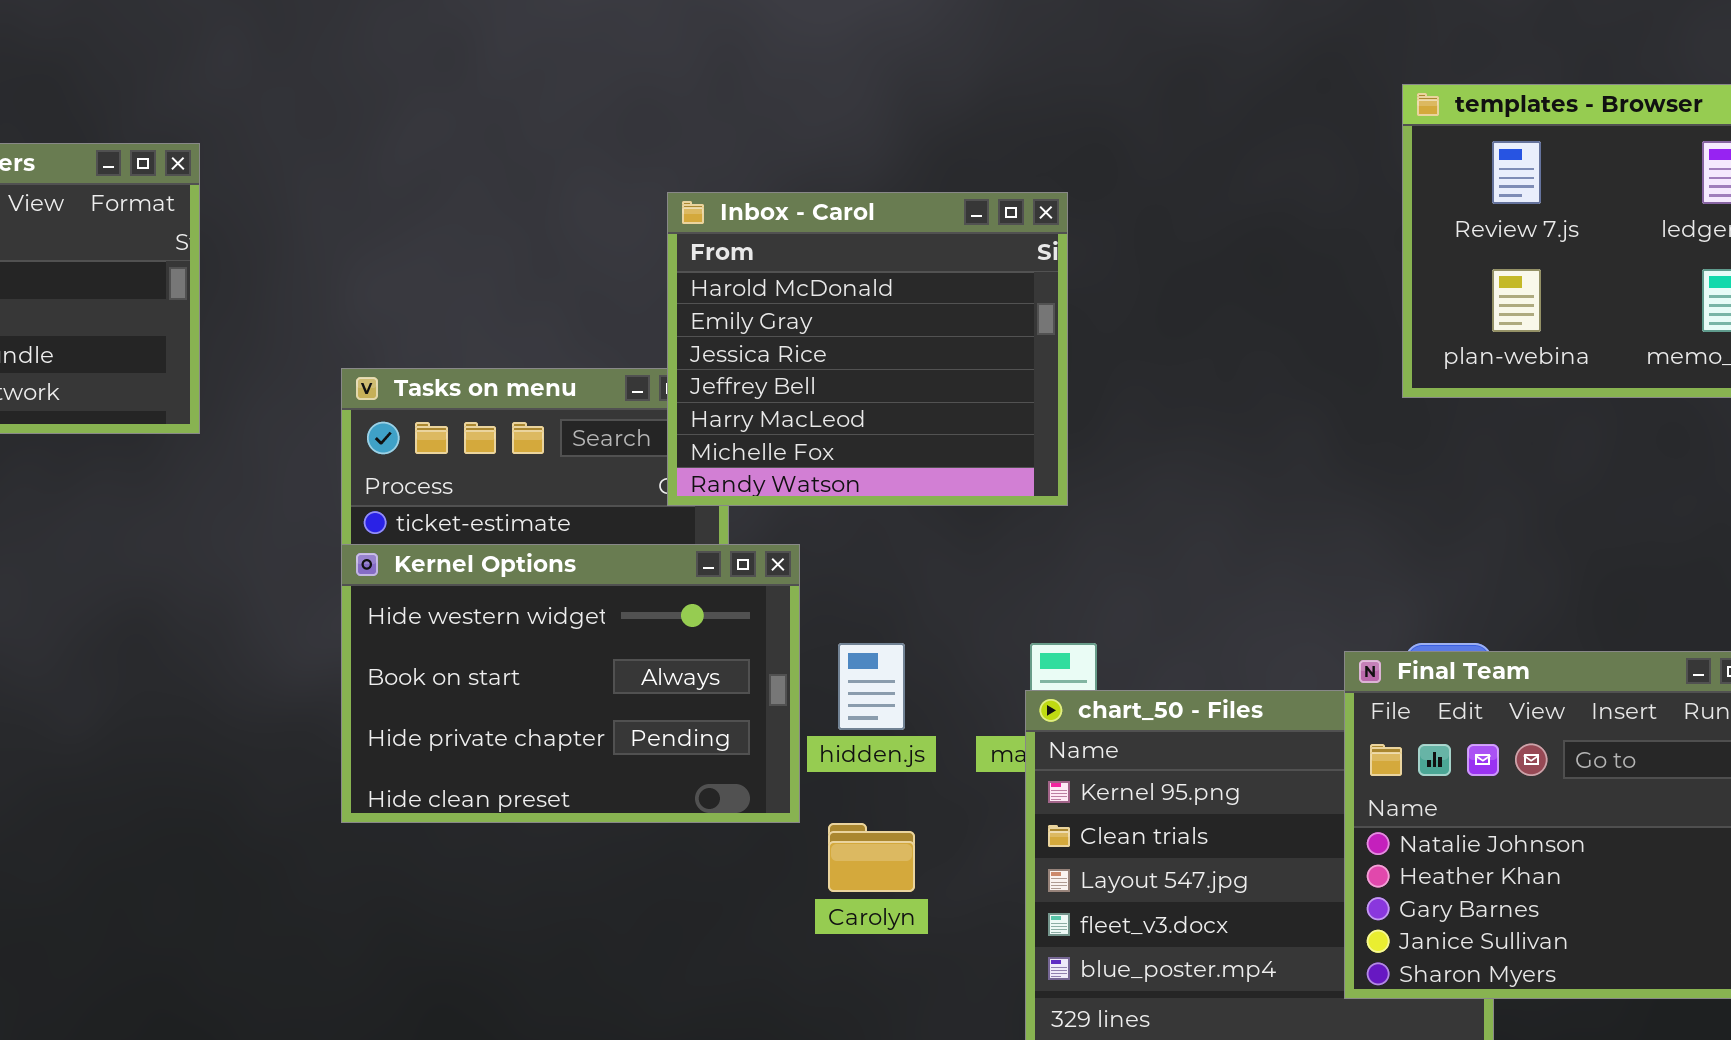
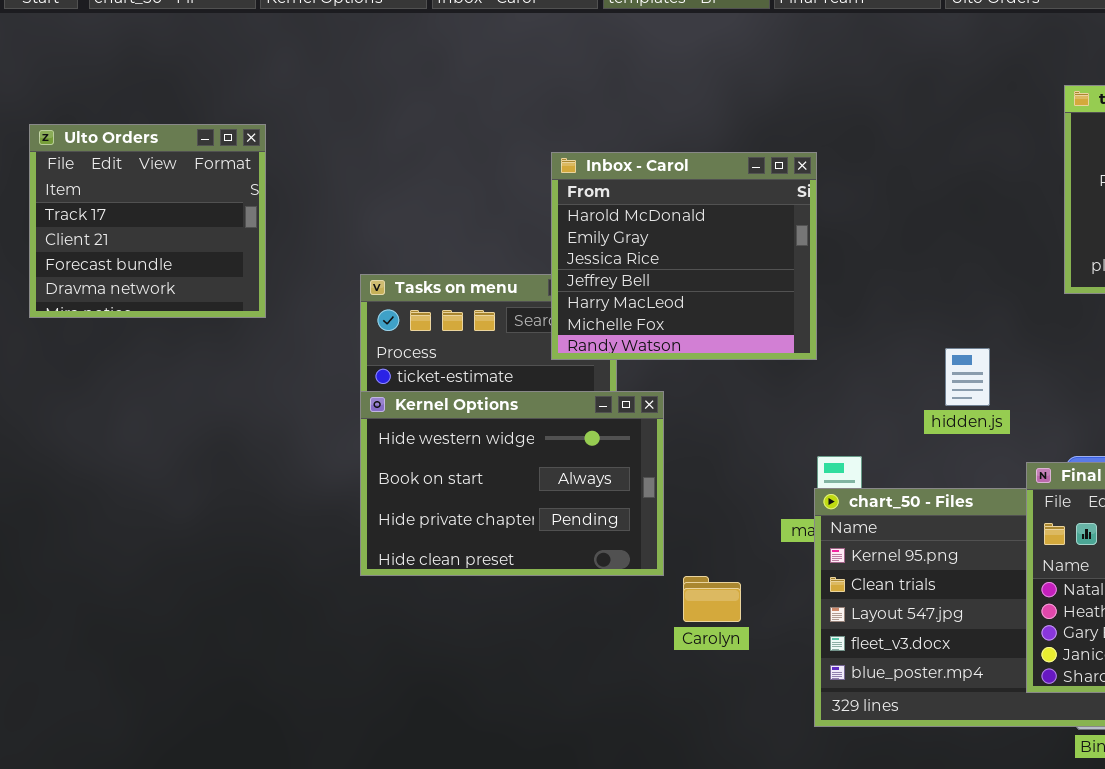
Inbox - Carol: [667,192,1068,506] -> [551,152,817,360], moved
hidden.js: [838,643,905,730] -> [945,348,990,406], moved

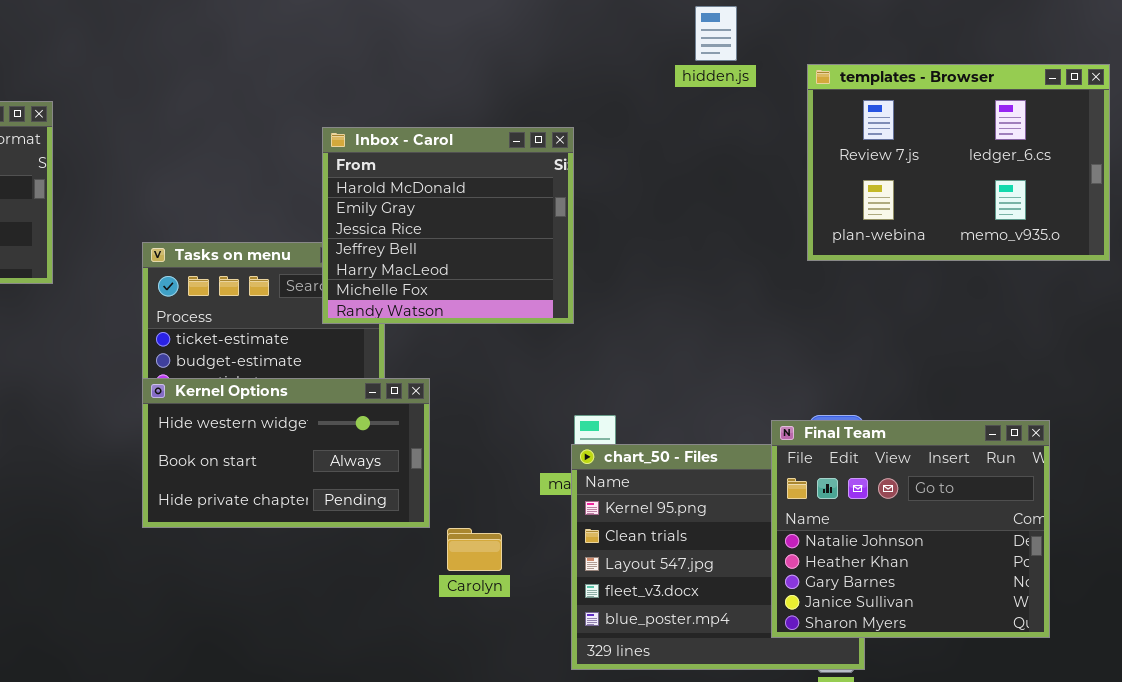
hidden.js: [945,348,990,406] -> [695,6,737,61], moved
Kernel Options: [360,391,664,576] -> [142,378,430,528], resized

